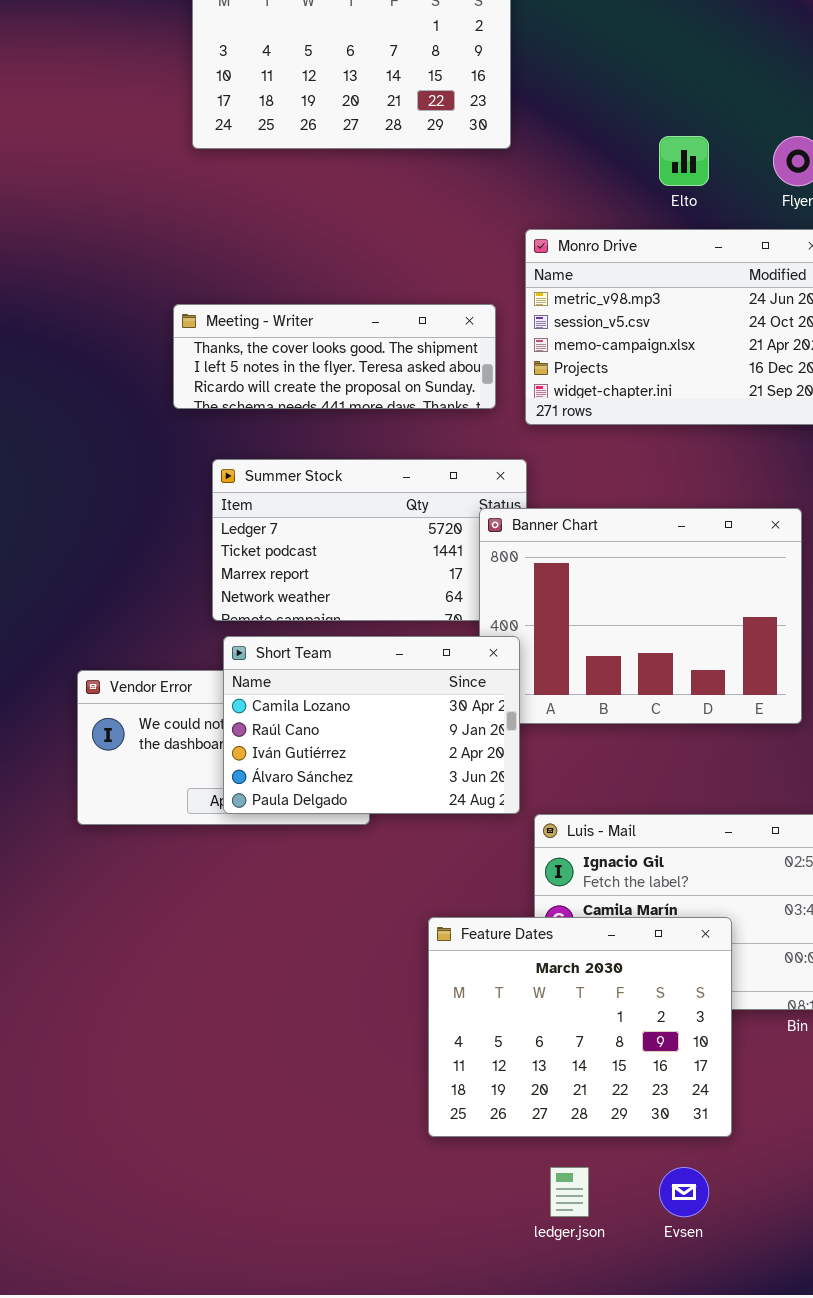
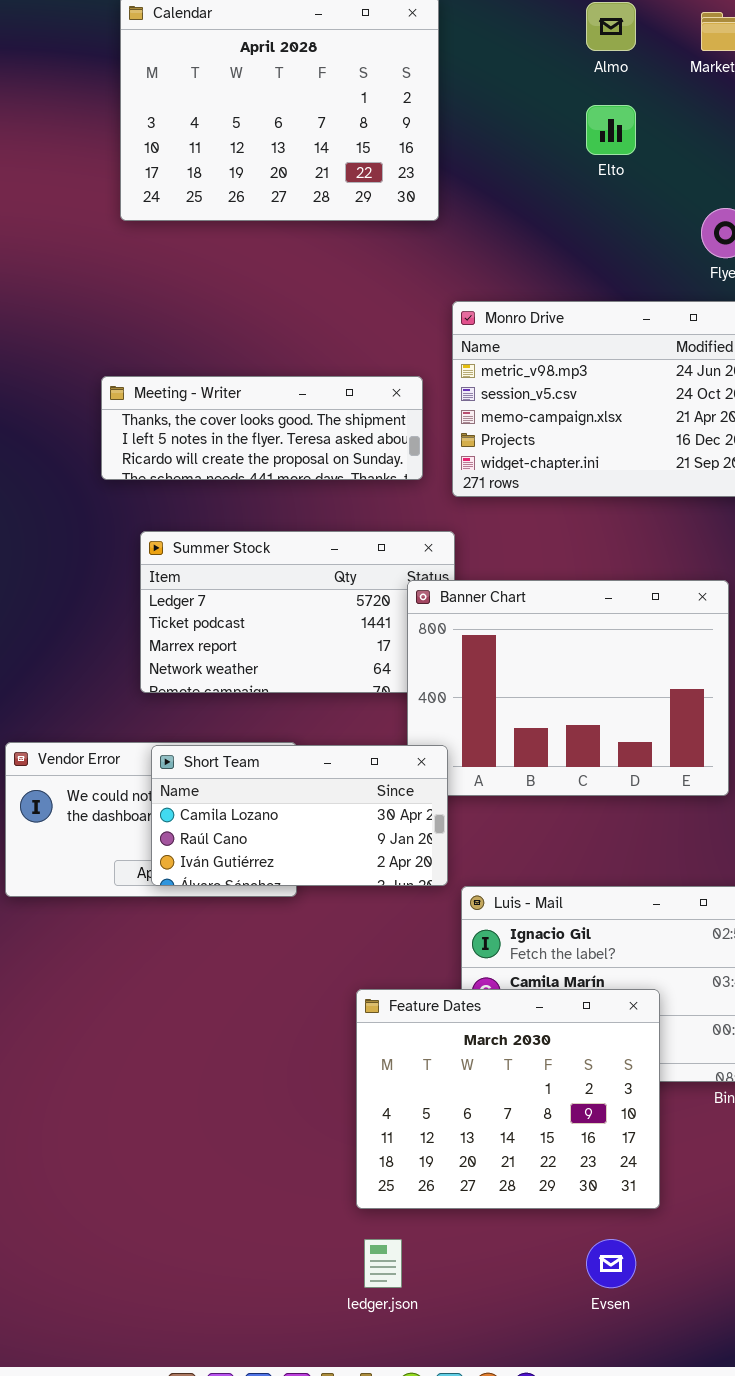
Elto: [659,136,709,186] -> [586,105,636,155], moved
Short Team: [223,636,520,814] -> [151,745,448,886], resized
ledger.json: [550,1167,589,1217] -> [364,1239,402,1288], moved

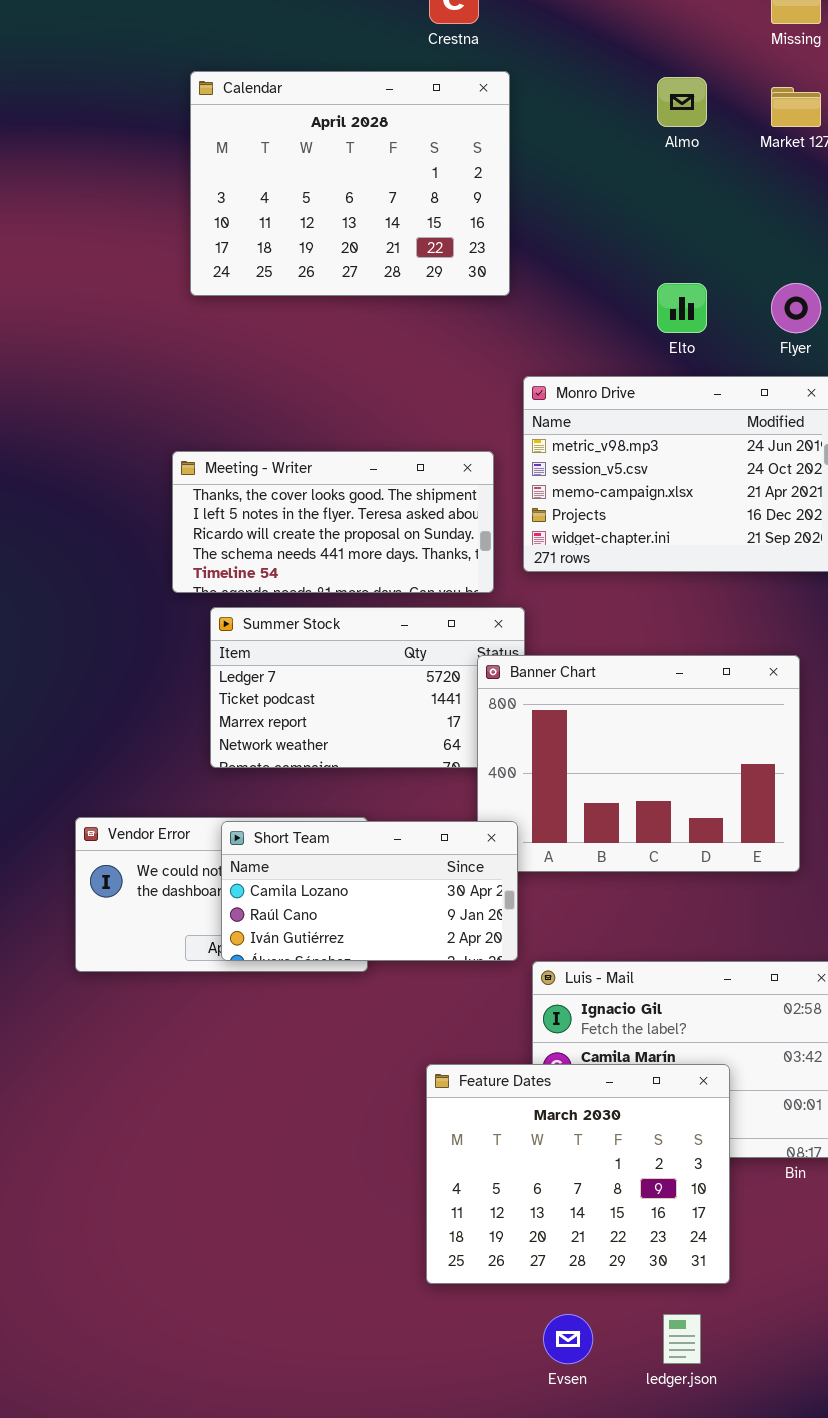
Elto: [586,105,636,155] -> [657,283,707,333], moved
Meeting - Writer: [101,376,423,480] -> [172,451,494,593], resized
ledger.json: [364,1239,402,1288] -> [663,1314,701,1364], moved
Evsen: [586,1239,636,1288] -> [543,1314,593,1364], moved

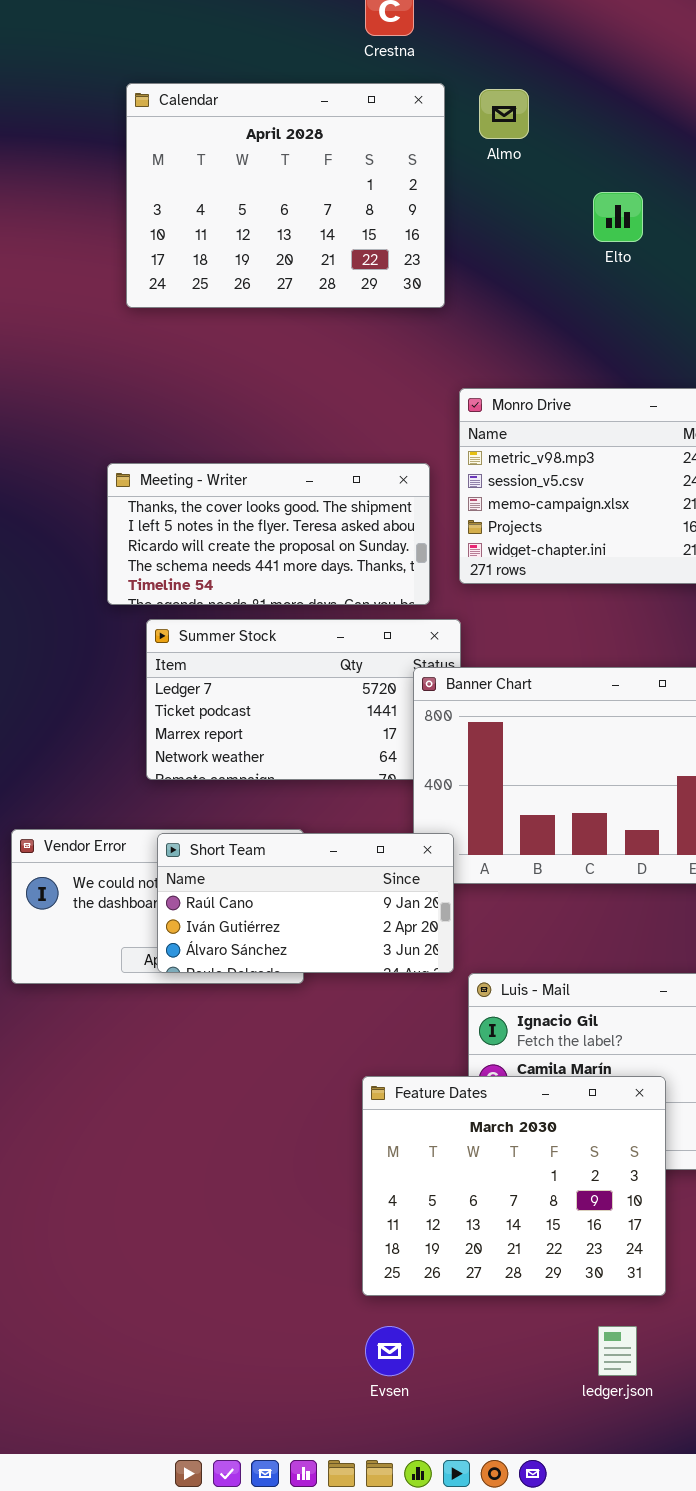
Almo: [657,77,707,127] -> [479,89,529,139], moved
Elto: [657,283,707,333] -> [593,192,643,242], moved
Short Team: [221,821,518,961] -> [157,833,454,973], scrolled down 1 row
Evsen: [543,1314,593,1364] -> [365,1326,414,1376], moved

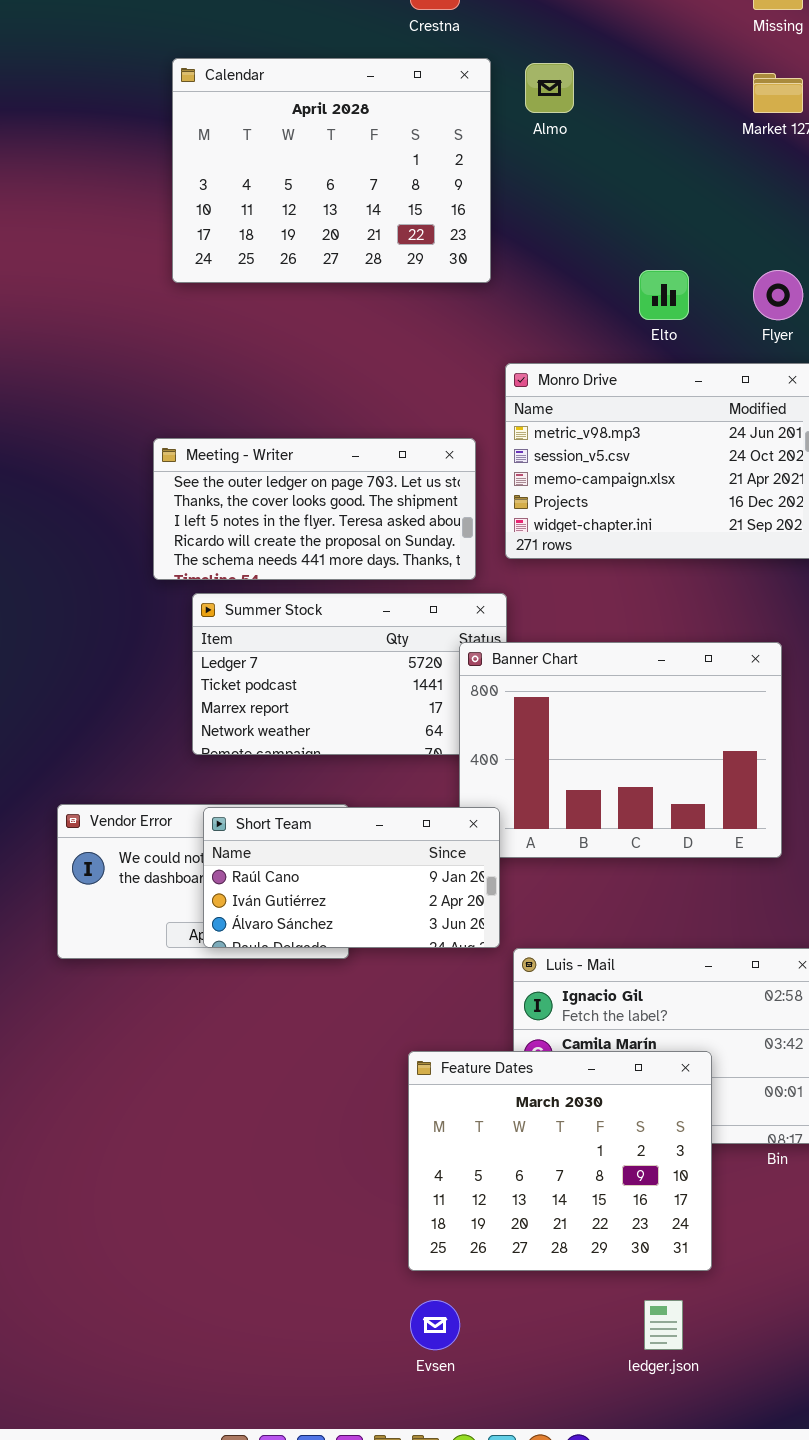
Elto: [593,192,643,242] -> [639,270,689,320], moved
Meeting - Writer: [107,463,430,605] -> [153,438,476,580], scrolled up 1 row

